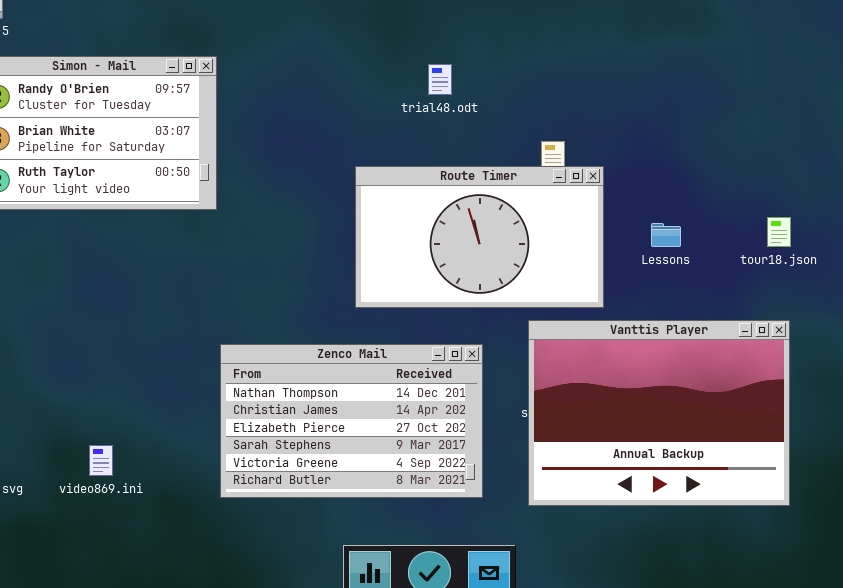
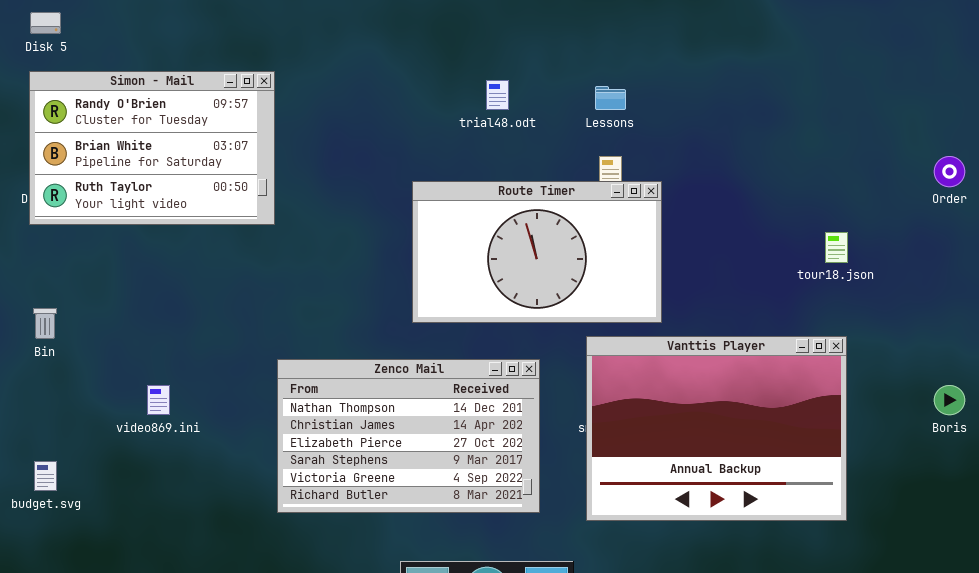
Lessons: [651,223,681,247] -> [595,86,626,110], moved
video869.ini: [89,445,113,476] -> [147,385,170,415], moved

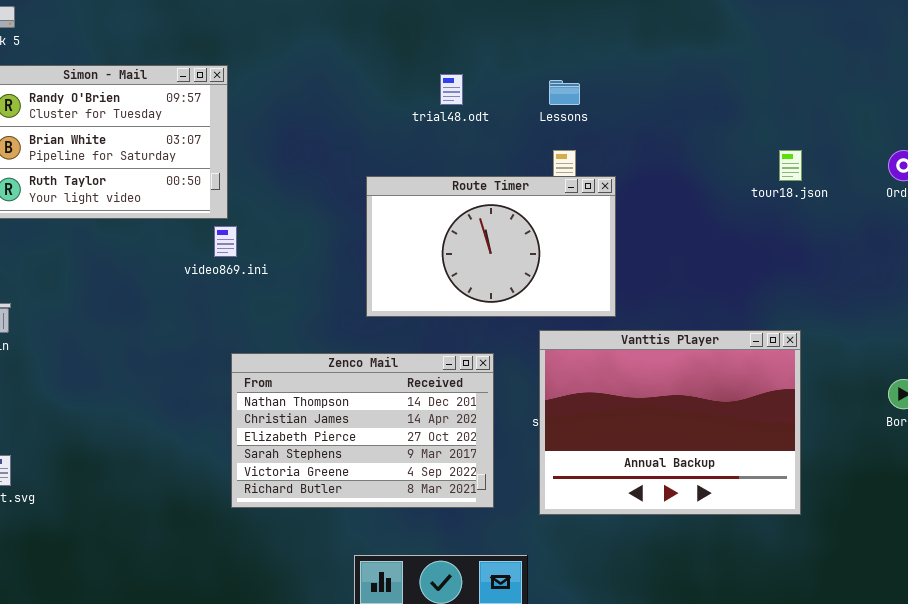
tour18.json: [825,232,848,263] -> [779,150,802,181], moved
video869.ini: [147,385,170,415] -> [214,226,237,257], moved

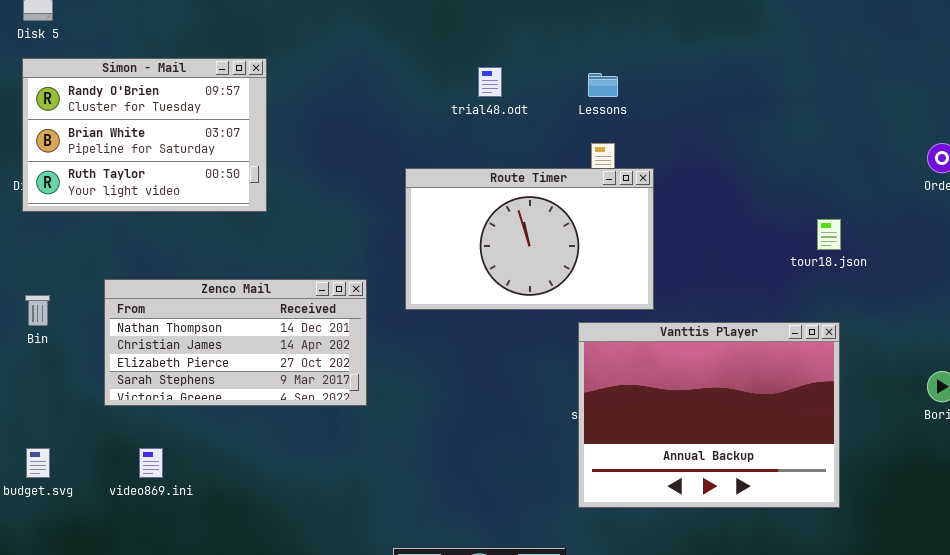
tour18.json: [779,150,802,181] -> [817,219,841,250], moved
video869.ini: [214,226,237,257] -> [139,448,163,478], moved
Zenco Mail: [231,353,494,508] -> [104,279,367,406], moved, resized

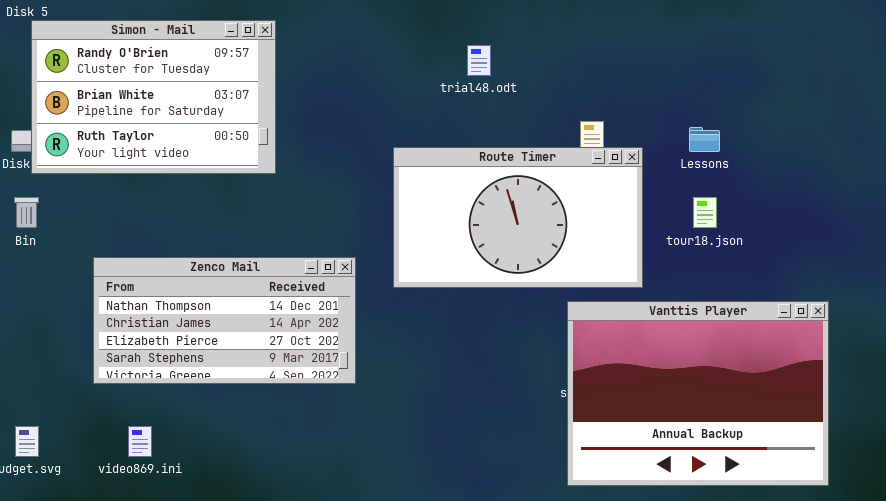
Simon - Mail: [22,58,267,212] -> [31,20,276,174], moved
Lessons: [588,73,618,97] -> [689,127,720,152], moved
tour18.json: [817,219,841,250] -> [693,197,717,228], moved
Bin: [25,295,50,326] -> [14,197,39,228], moved

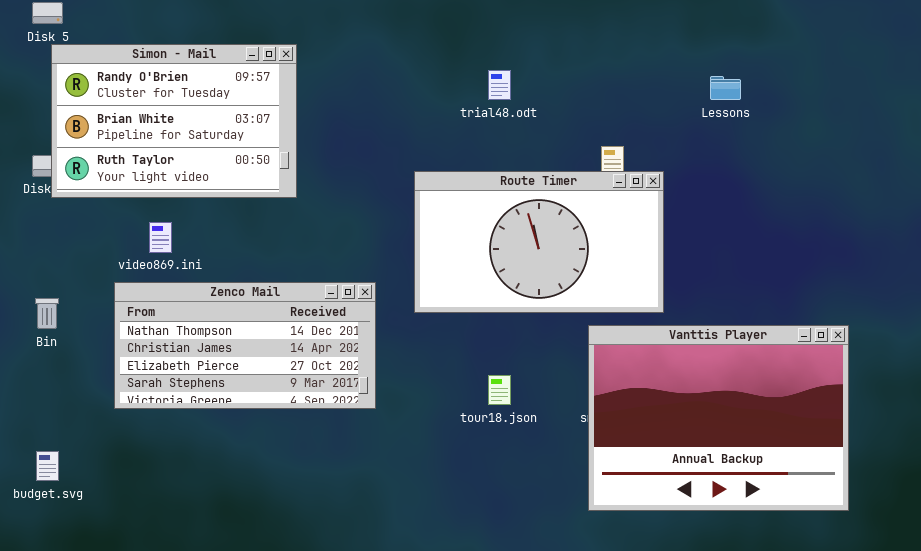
Lessons: [689,127,720,152] -> [710,76,741,100], moved
Bin: [14,197,39,228] -> [35,298,59,329], moved
tour18.json: [693,197,717,228] -> [488,375,511,405], moved
video869.ini: [128,426,152,457] -> [149,222,172,253], moved

